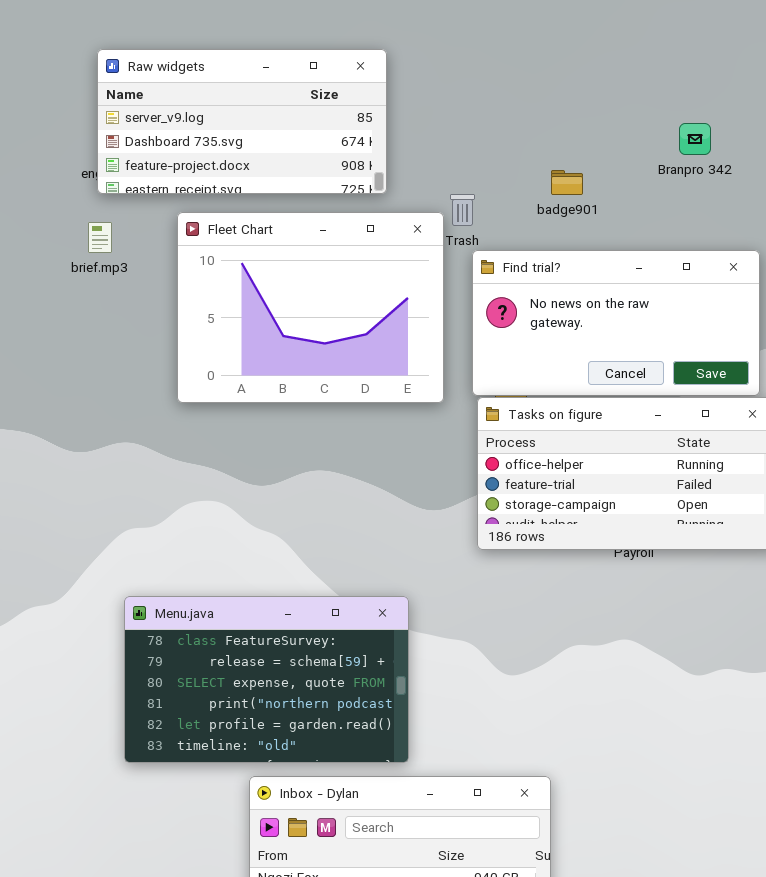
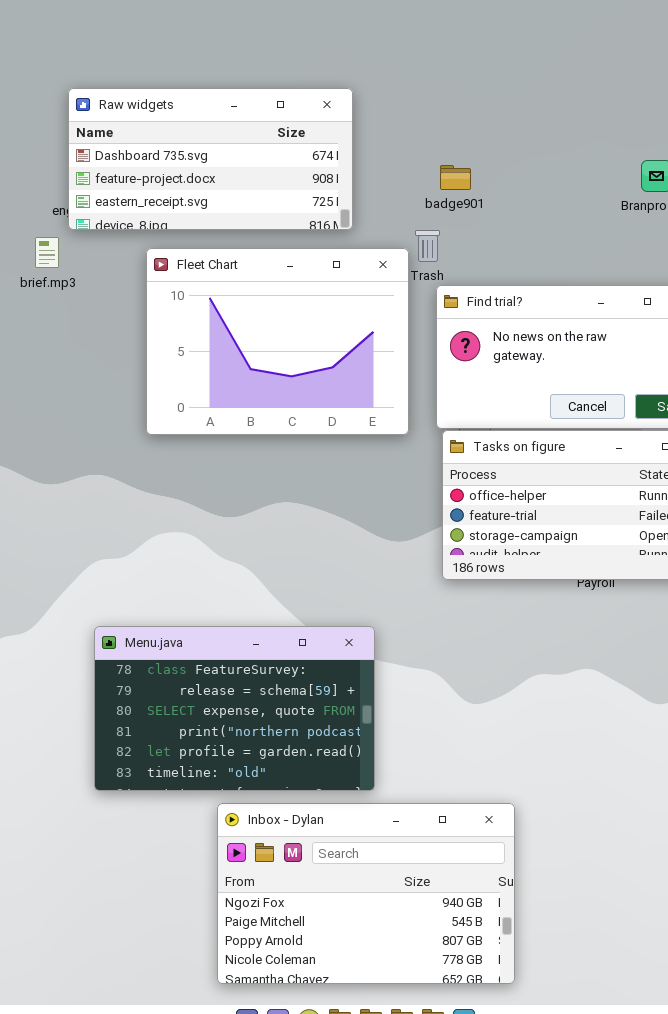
Raw widgets: [97,49,387,194] -> [68,88,353,230], scrolled down 1 row
badge901: [551,170,583,195] -> [440,165,471,190], moved
brief.mp3: [88,222,112,253] -> [35,237,59,268], moved

